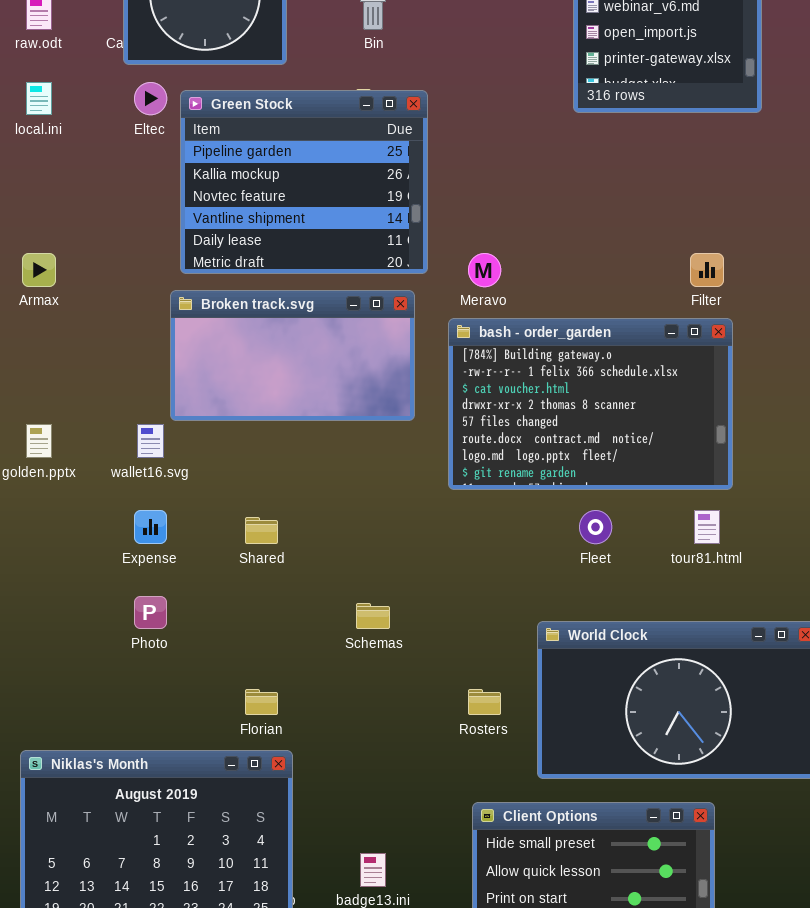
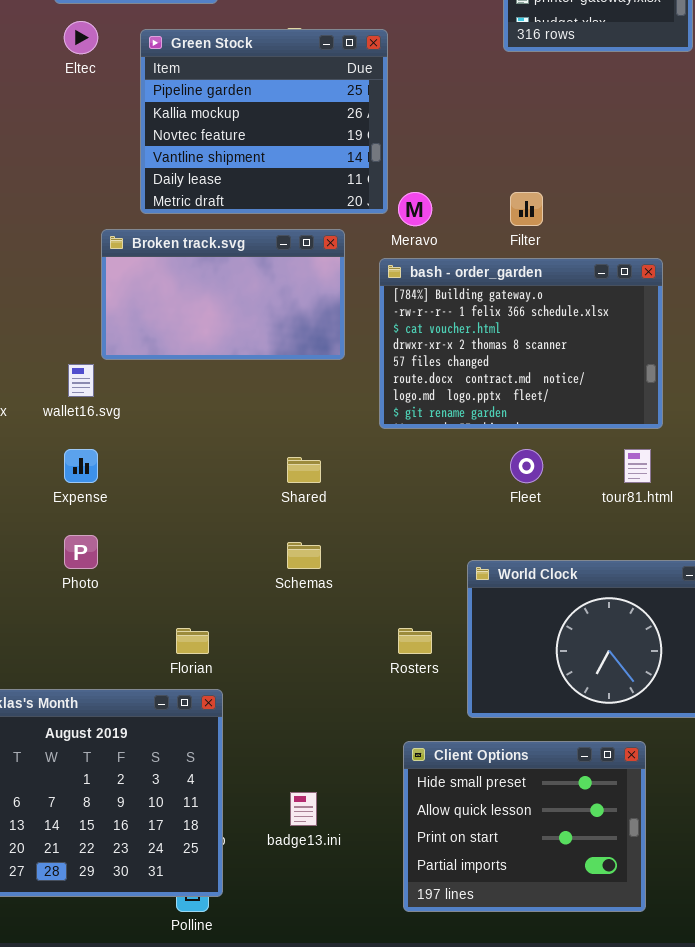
Green Stock: [180,90,428,274] -> [140,29,388,214], moved
Filter: [690,253,724,287] -> [510,192,543,226], moved
Shared: [245,517,278,544] -> [287,457,321,483], moved

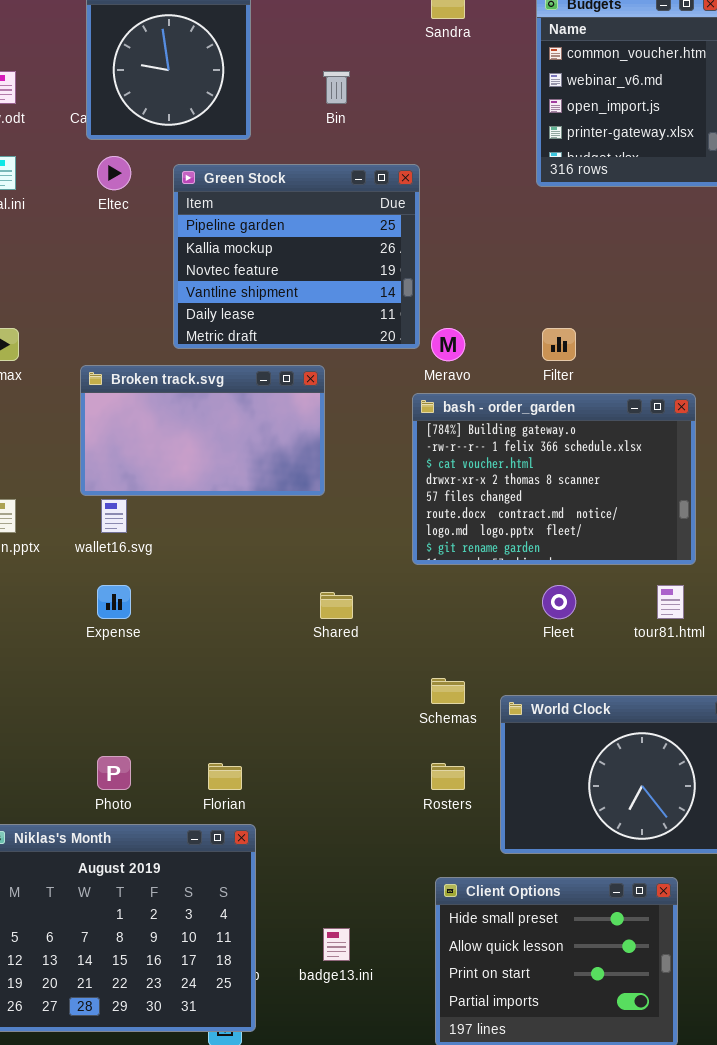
Broken track.svg: [101,229,345,360] -> [80,365,325,496], moved
Photo: [64,535,98,569] -> [97,756,131,790], moved
Schemas: [287,542,321,569] -> [431,678,465,704], moved

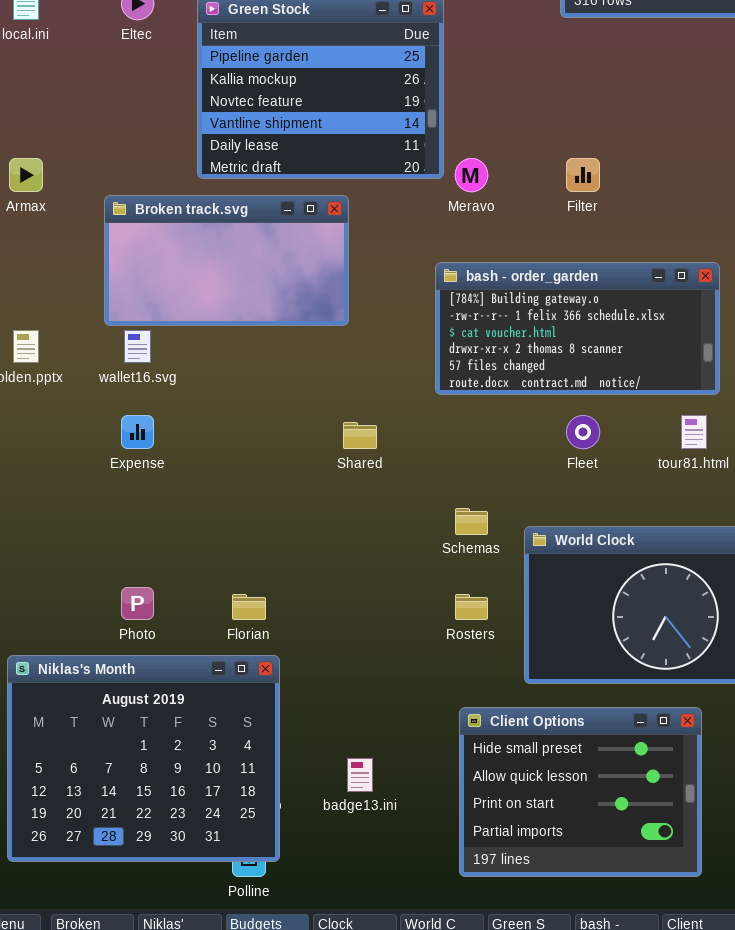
bash - order_garden: [412,393,696,565] -> [435,262,720,395], resized

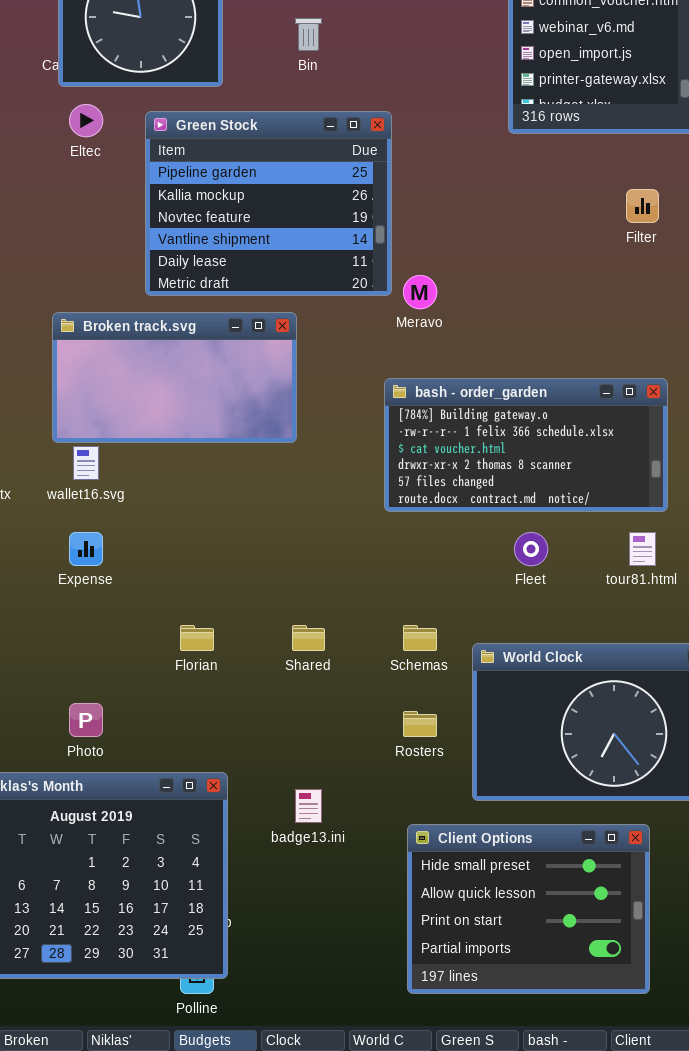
Filter: [566,158,600,192] -> [626,189,659,223], moved
Shared: [343,422,377,449] -> [292,625,325,651], moved
Florian: [232,594,266,620] -> [180,625,214,651], moved
badge13.ini: [347,758,373,792] -> [295,789,322,823], moved

